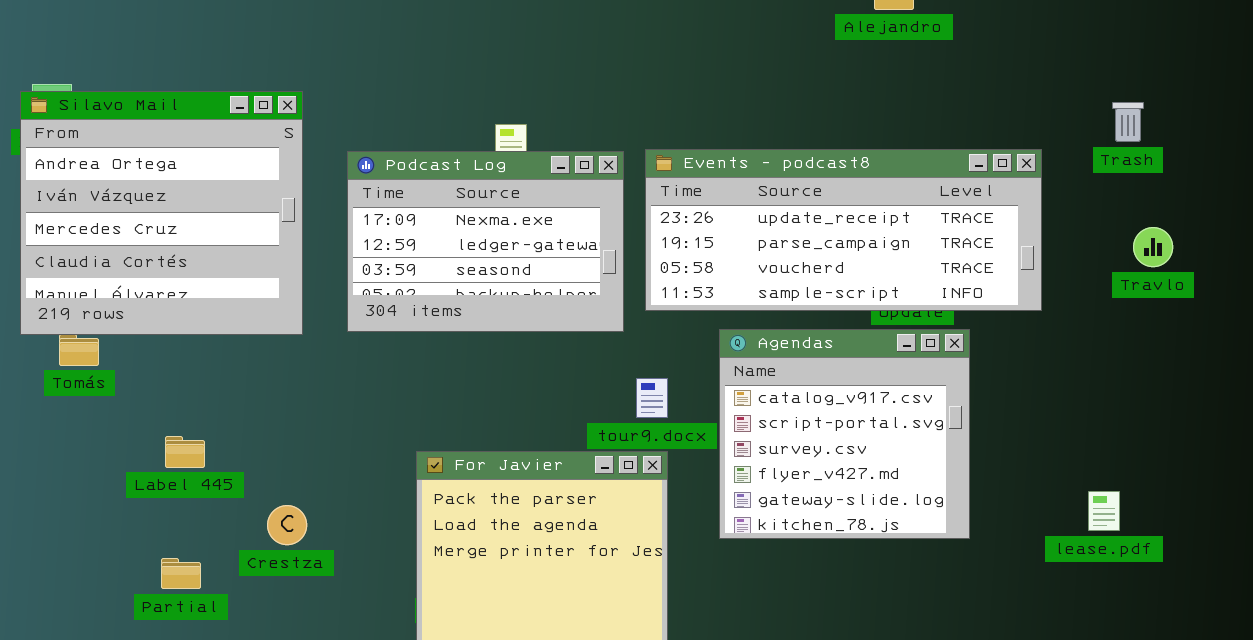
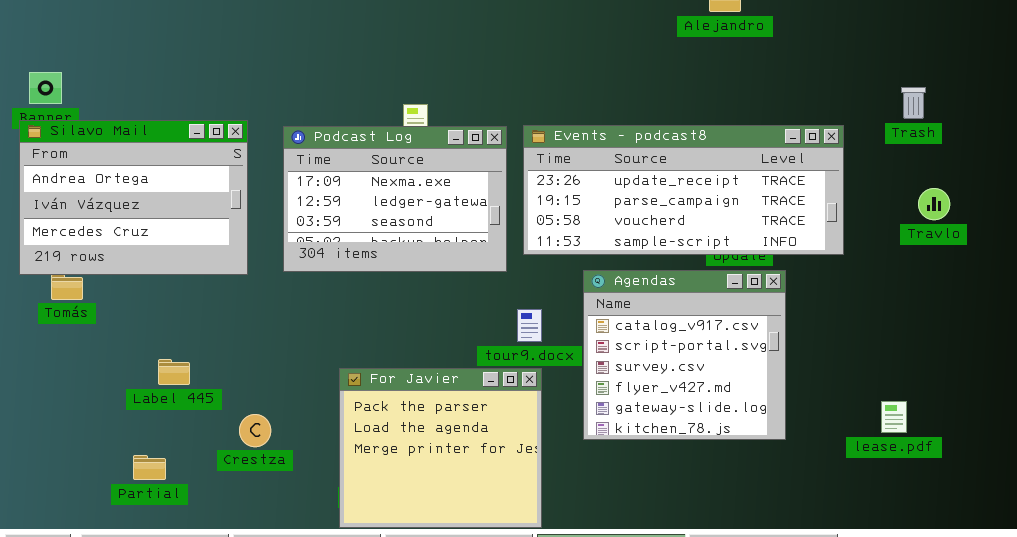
Silavo Mail: [20,91,303,335] -> [19,120,248,275], resized
Label 445: [165,436,205,468] -> [158,359,190,385], moved
Crestza: [267,505,307,545] -> [239,414,271,447], moved

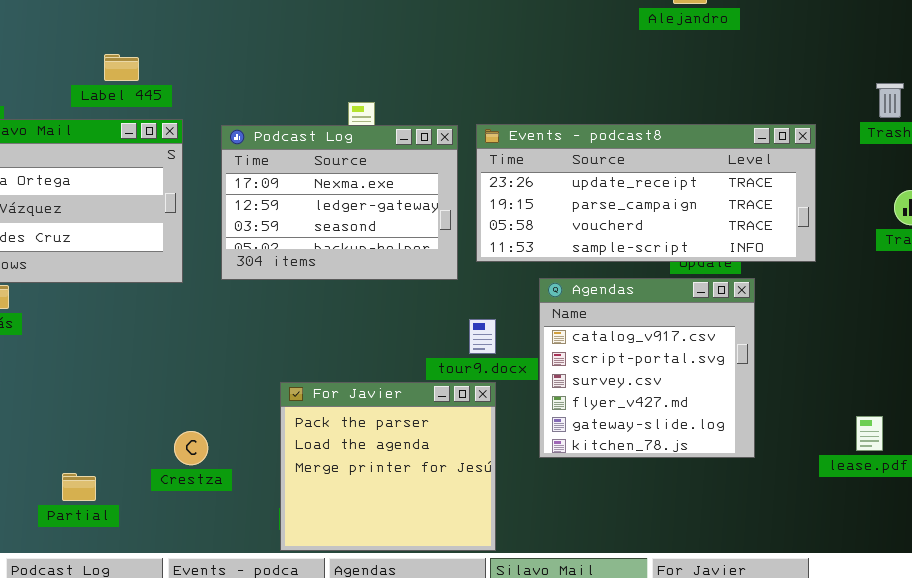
Label 445: [158,359,190,385] -> [104,54,139,81], moved

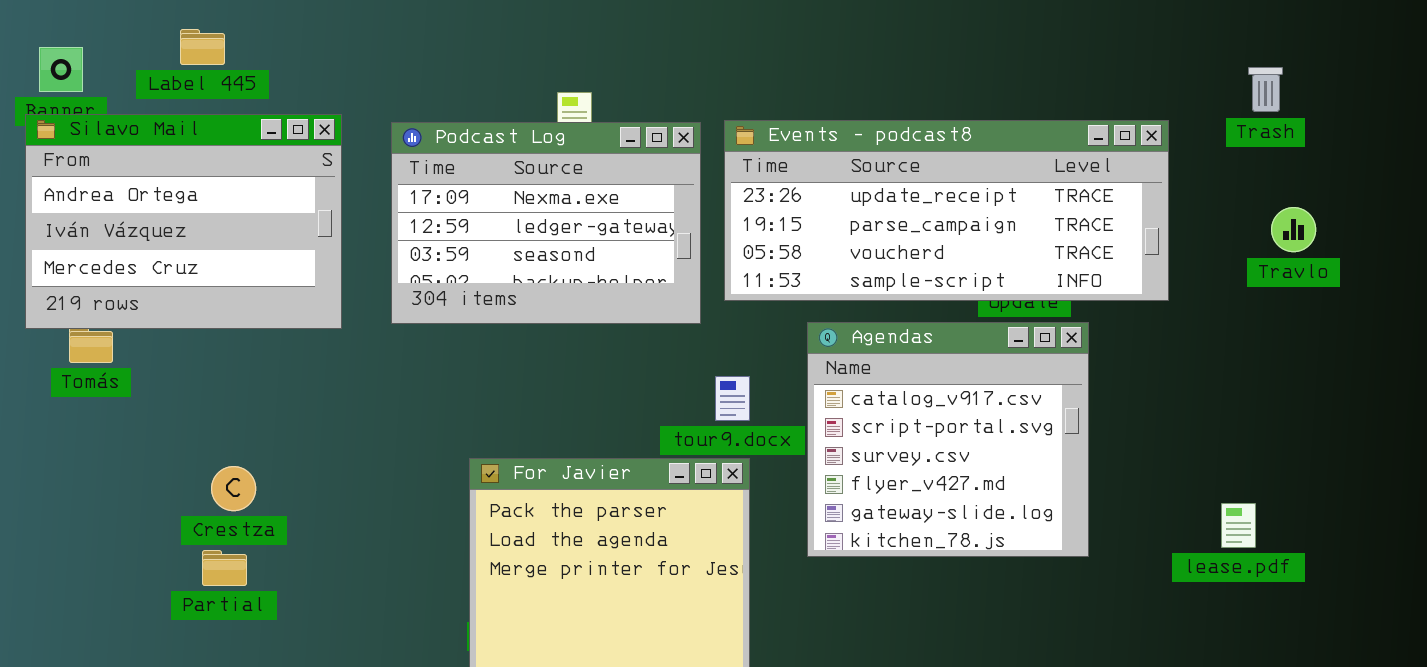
Label 445: [104,54,139,81] -> [180,29,225,65], moved
Crestza: [174,431,208,465] -> [211,466,256,511], moved
Partial: [62,473,96,501] -> [202,550,247,586], moved

